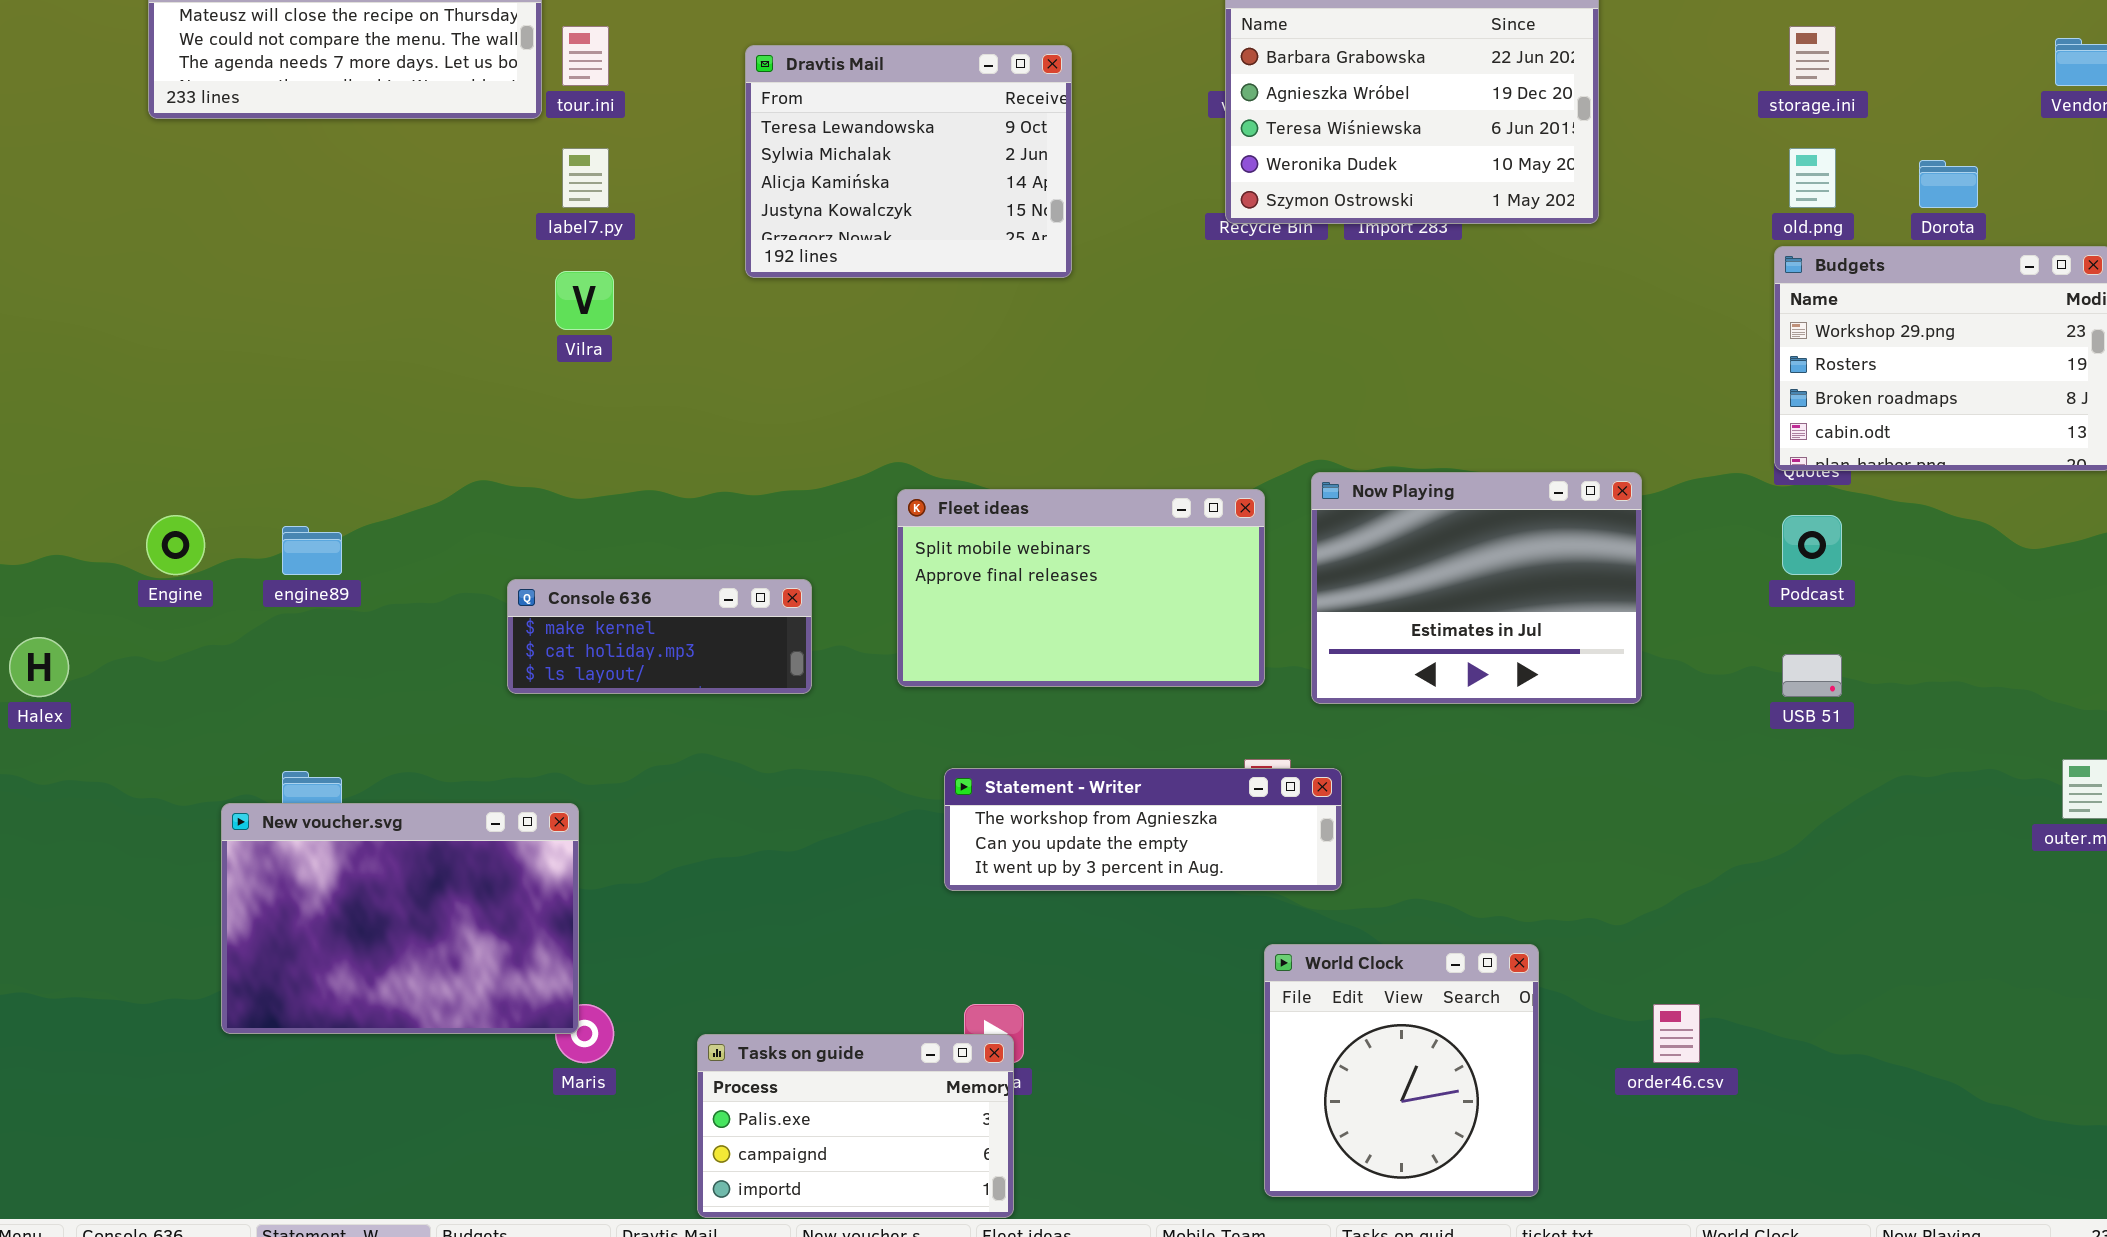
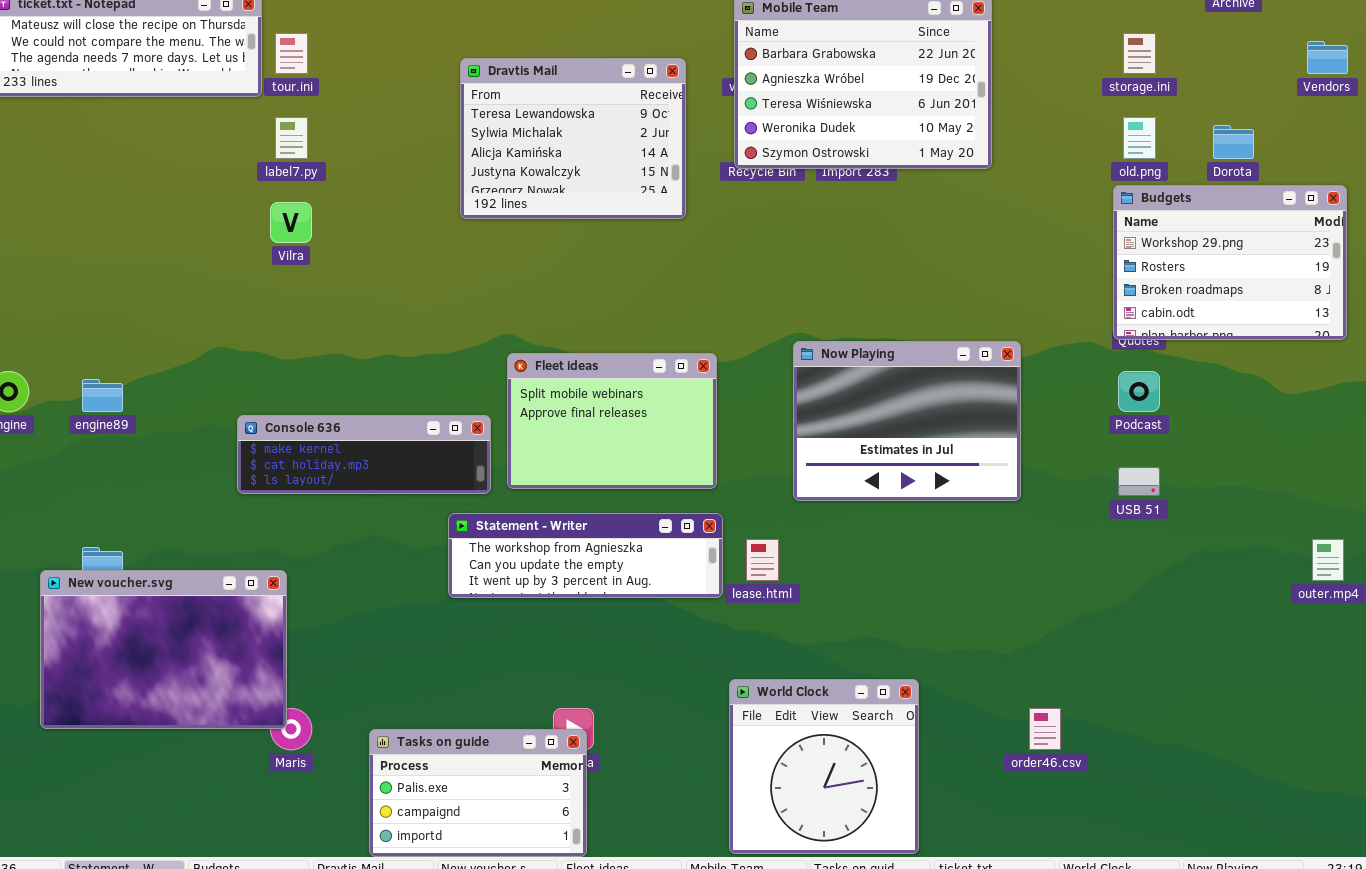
Dravtis Mail: [745,45,1072,278] -> [460,58,686,219], moved
Fleet ideas: [897,489,1265,687] -> [507,353,717,489], resized
Console 636: [507,579,812,694] -> [237,415,491,494], resized
Statement - Writer: [944,768,1342,891] -> [448,513,723,598], moved
World Clock: [1264,944,1539,1197] -> [729,679,919,854], moved

